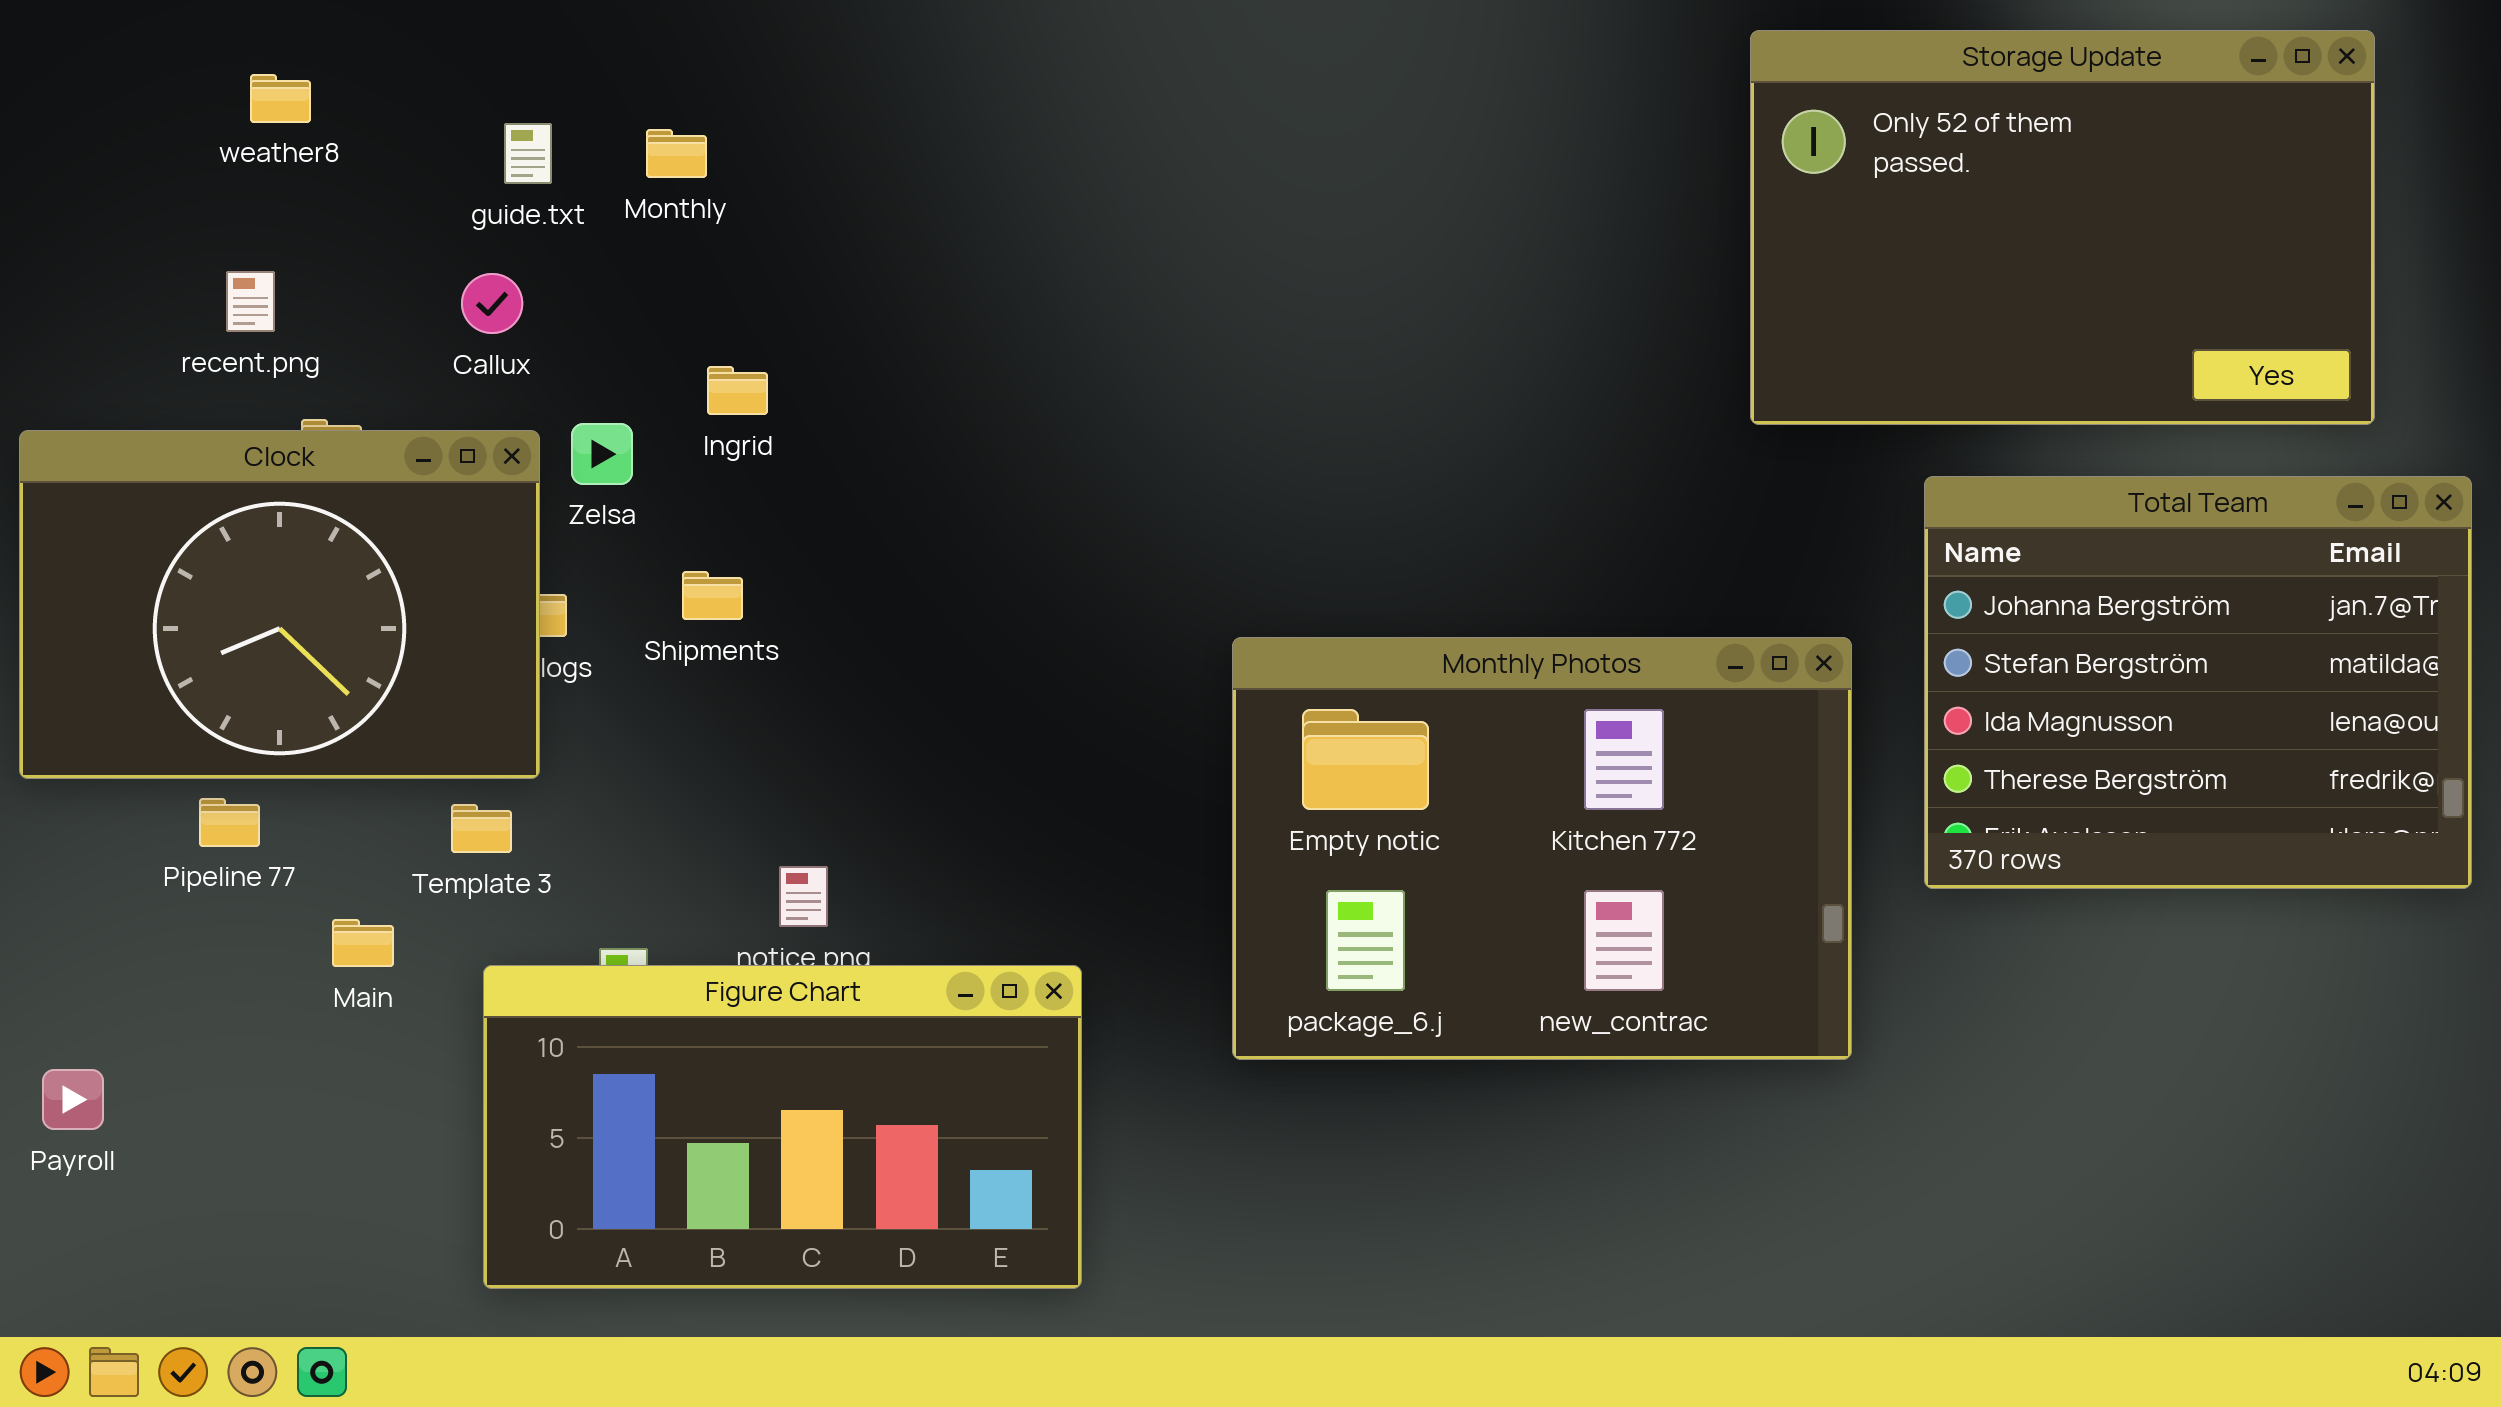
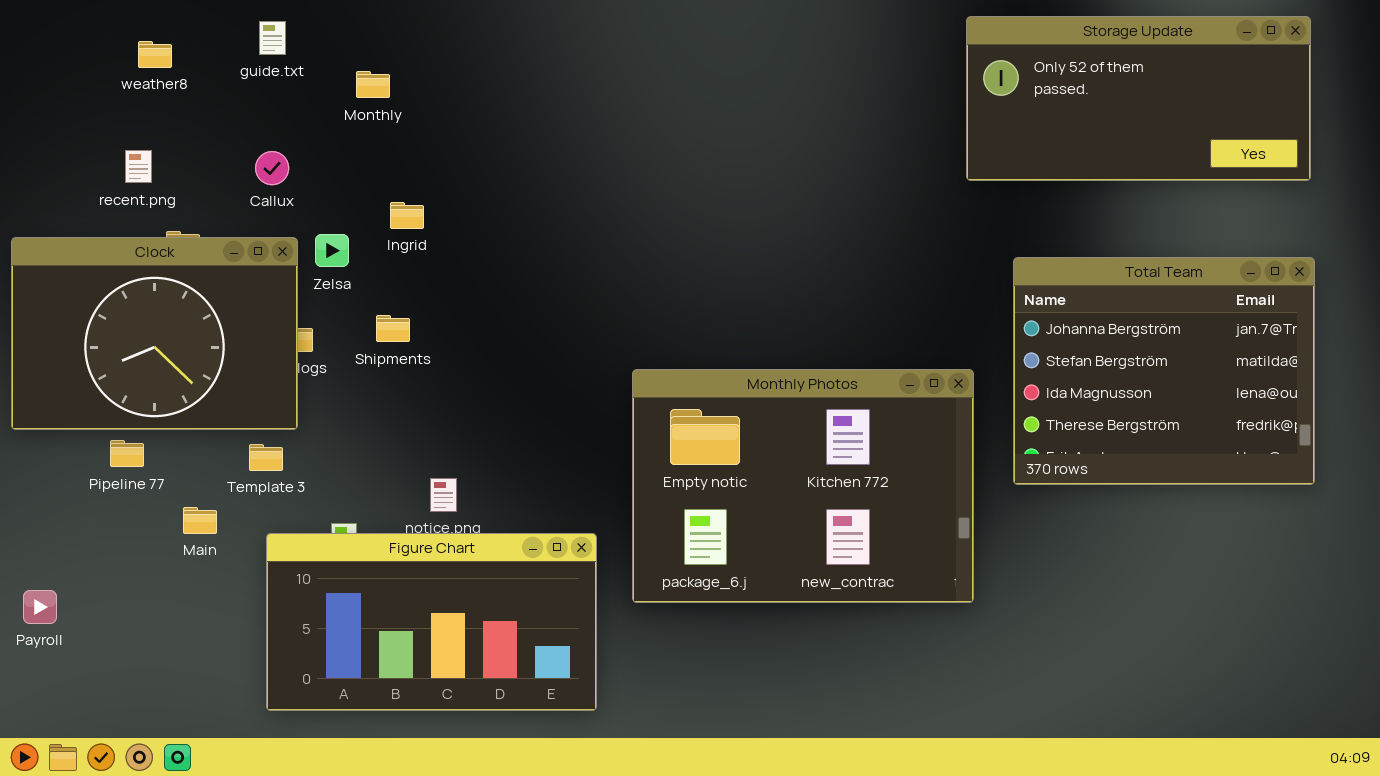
Storage Update: [1750,30,2375,425] -> [966,16,1311,181], resized
guide.txt: [504,123,552,184] -> [259,21,286,55], moved
Total Team: [1924,476,2472,889] -> [1013,257,1315,485], moved
Monthly Photos: [1232,637,1852,1060] -> [632,369,974,603], moved

